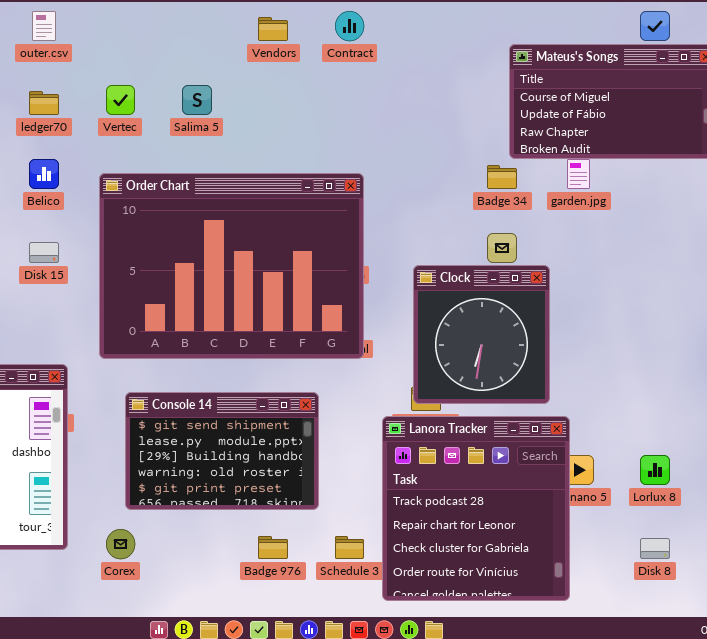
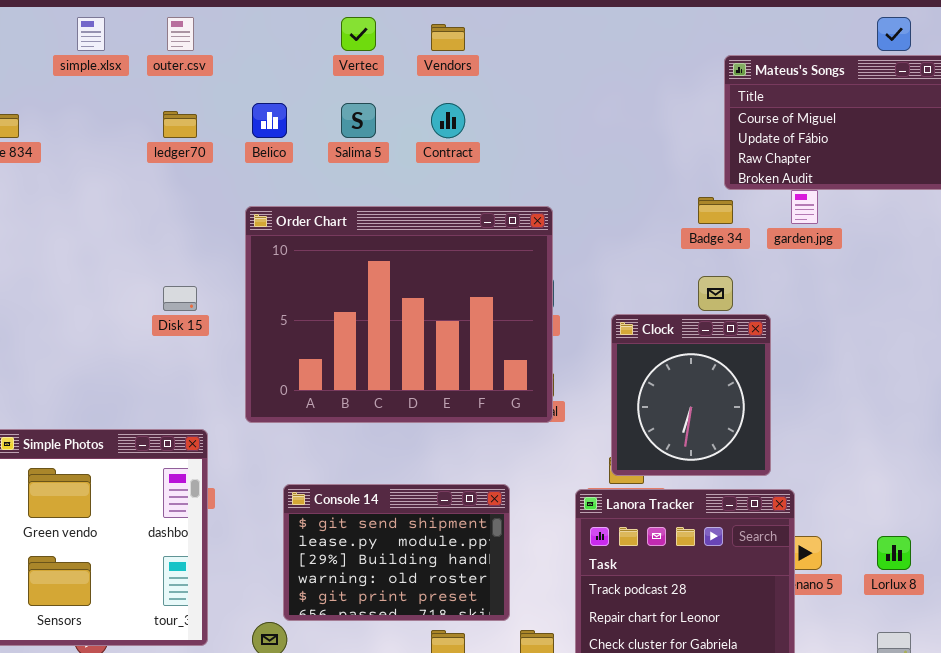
Contract: [335,11,364,41] -> [431,103,465,138], moved
Vertec: [106,85,135,115] -> [341,17,376,51], moved
Belico: [29,159,59,189] -> [252,103,287,138], moved
Console 14: [125,392,319,510] -> [283,484,510,621], moved

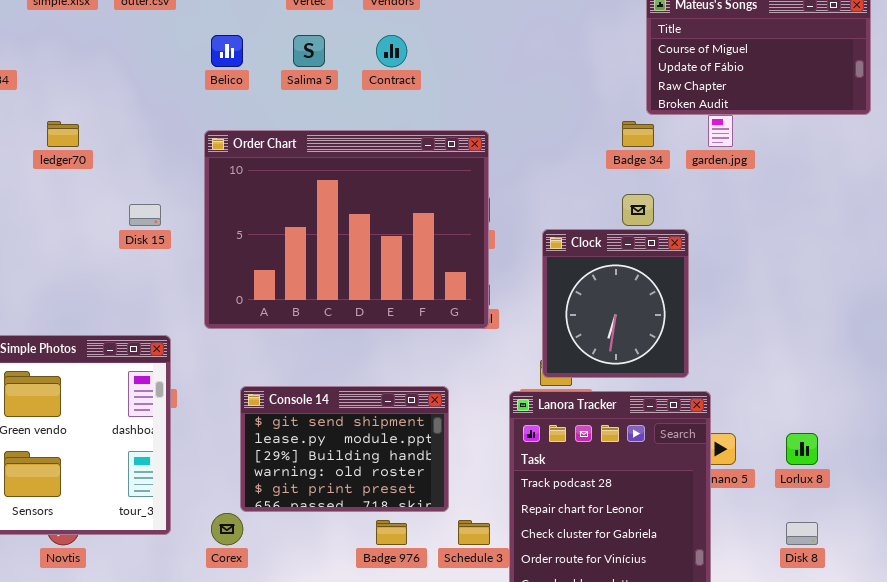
ledger70: [163,111,197,138] -> [47,121,79,147], moved

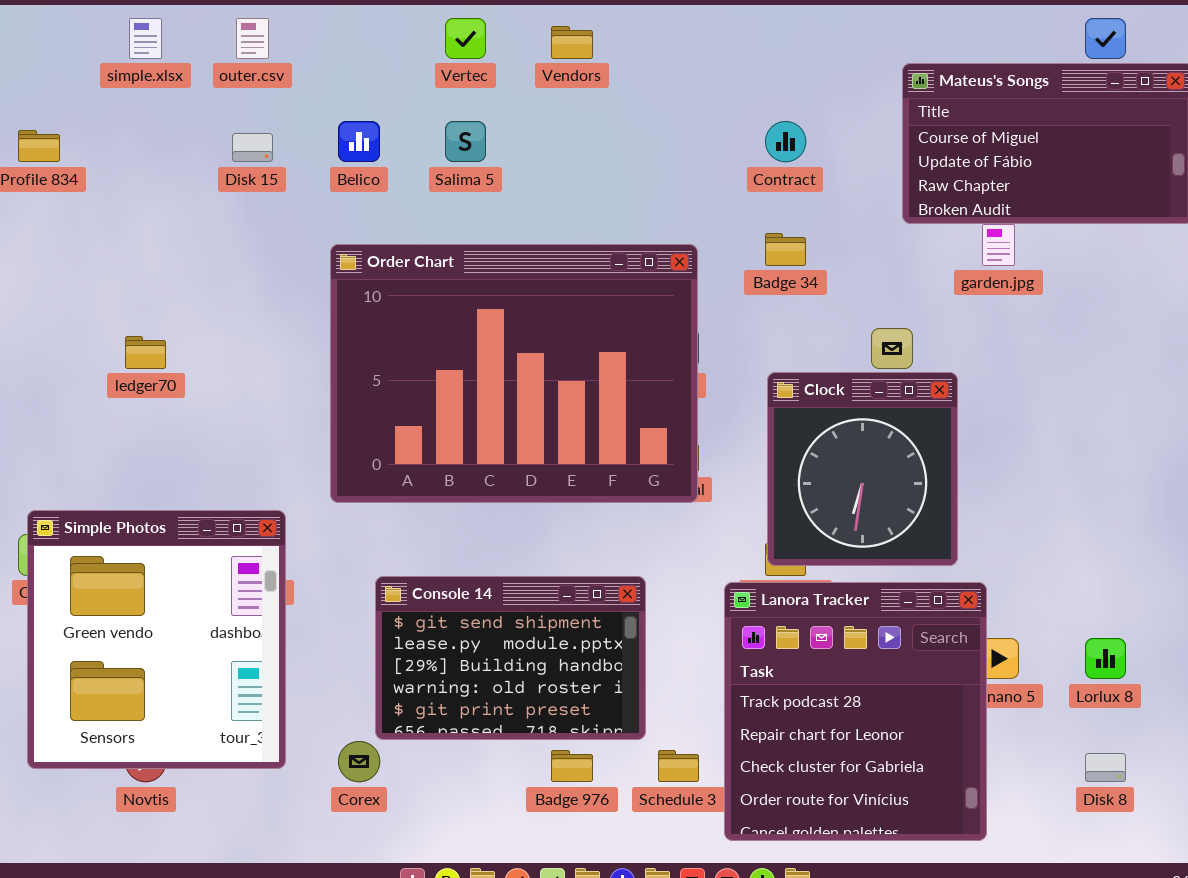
Contract: [376,35,407,67] -> [765,121,806,162], moved
ledger70: [47,121,79,147] -> [125,336,166,369], moved
Badge 34: [622,121,654,147] -> [765,233,806,266], moved
Disk 15: [129,204,161,226] -> [232,133,273,162], moved

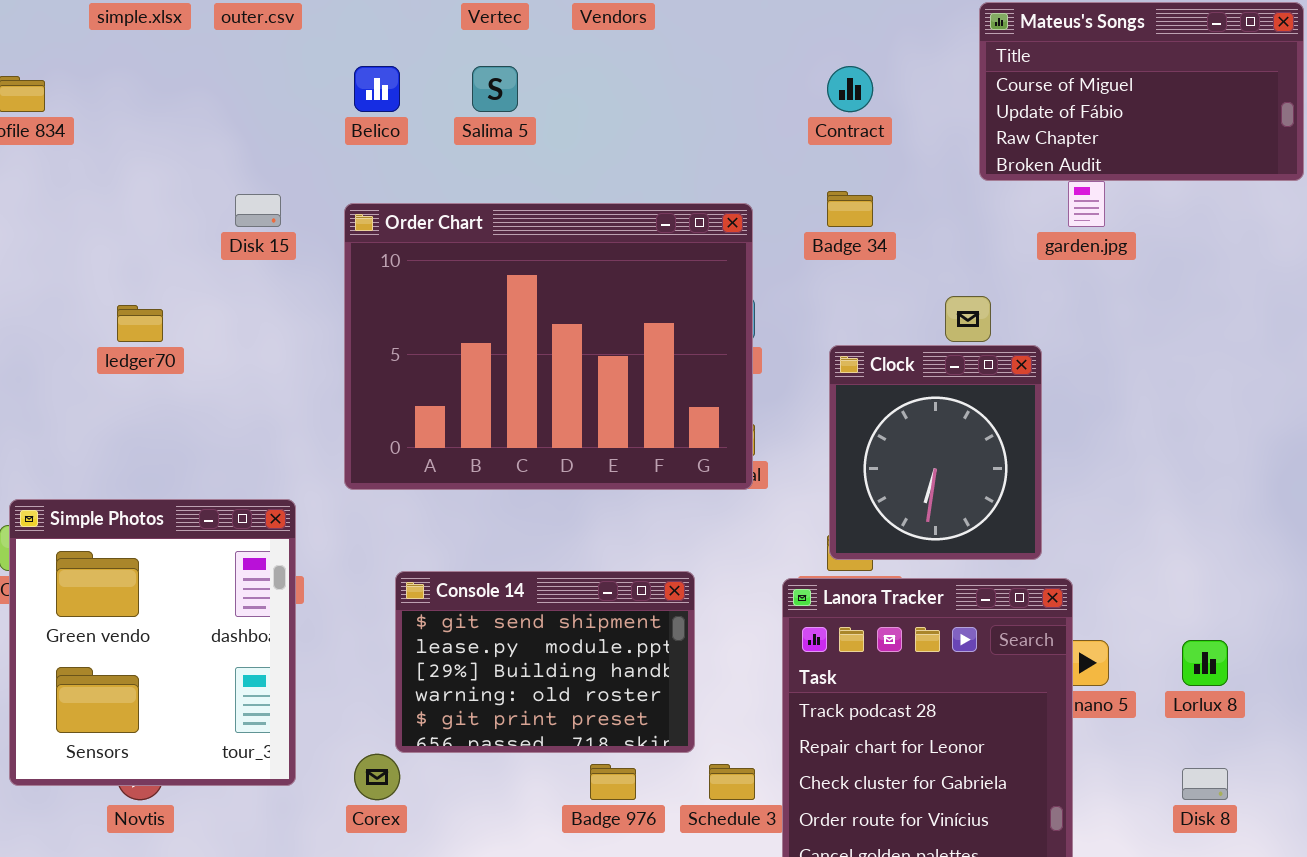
Disk 15: [232,133,273,162] -> [235,194,281,227], moved

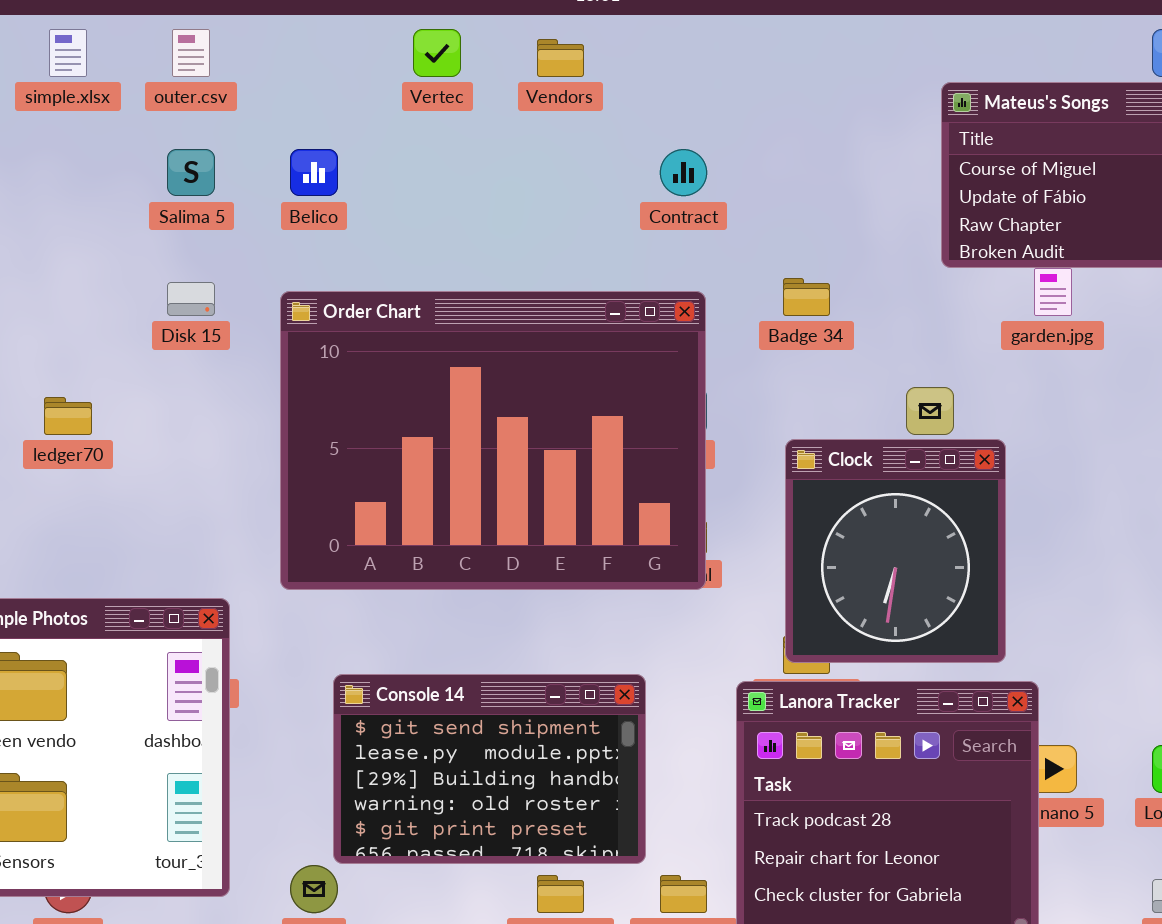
Salima 5: [472,66,518,112] -> [167,149,215,196], moved
Contract: [827,66,873,112] -> [660,149,707,196], moved

